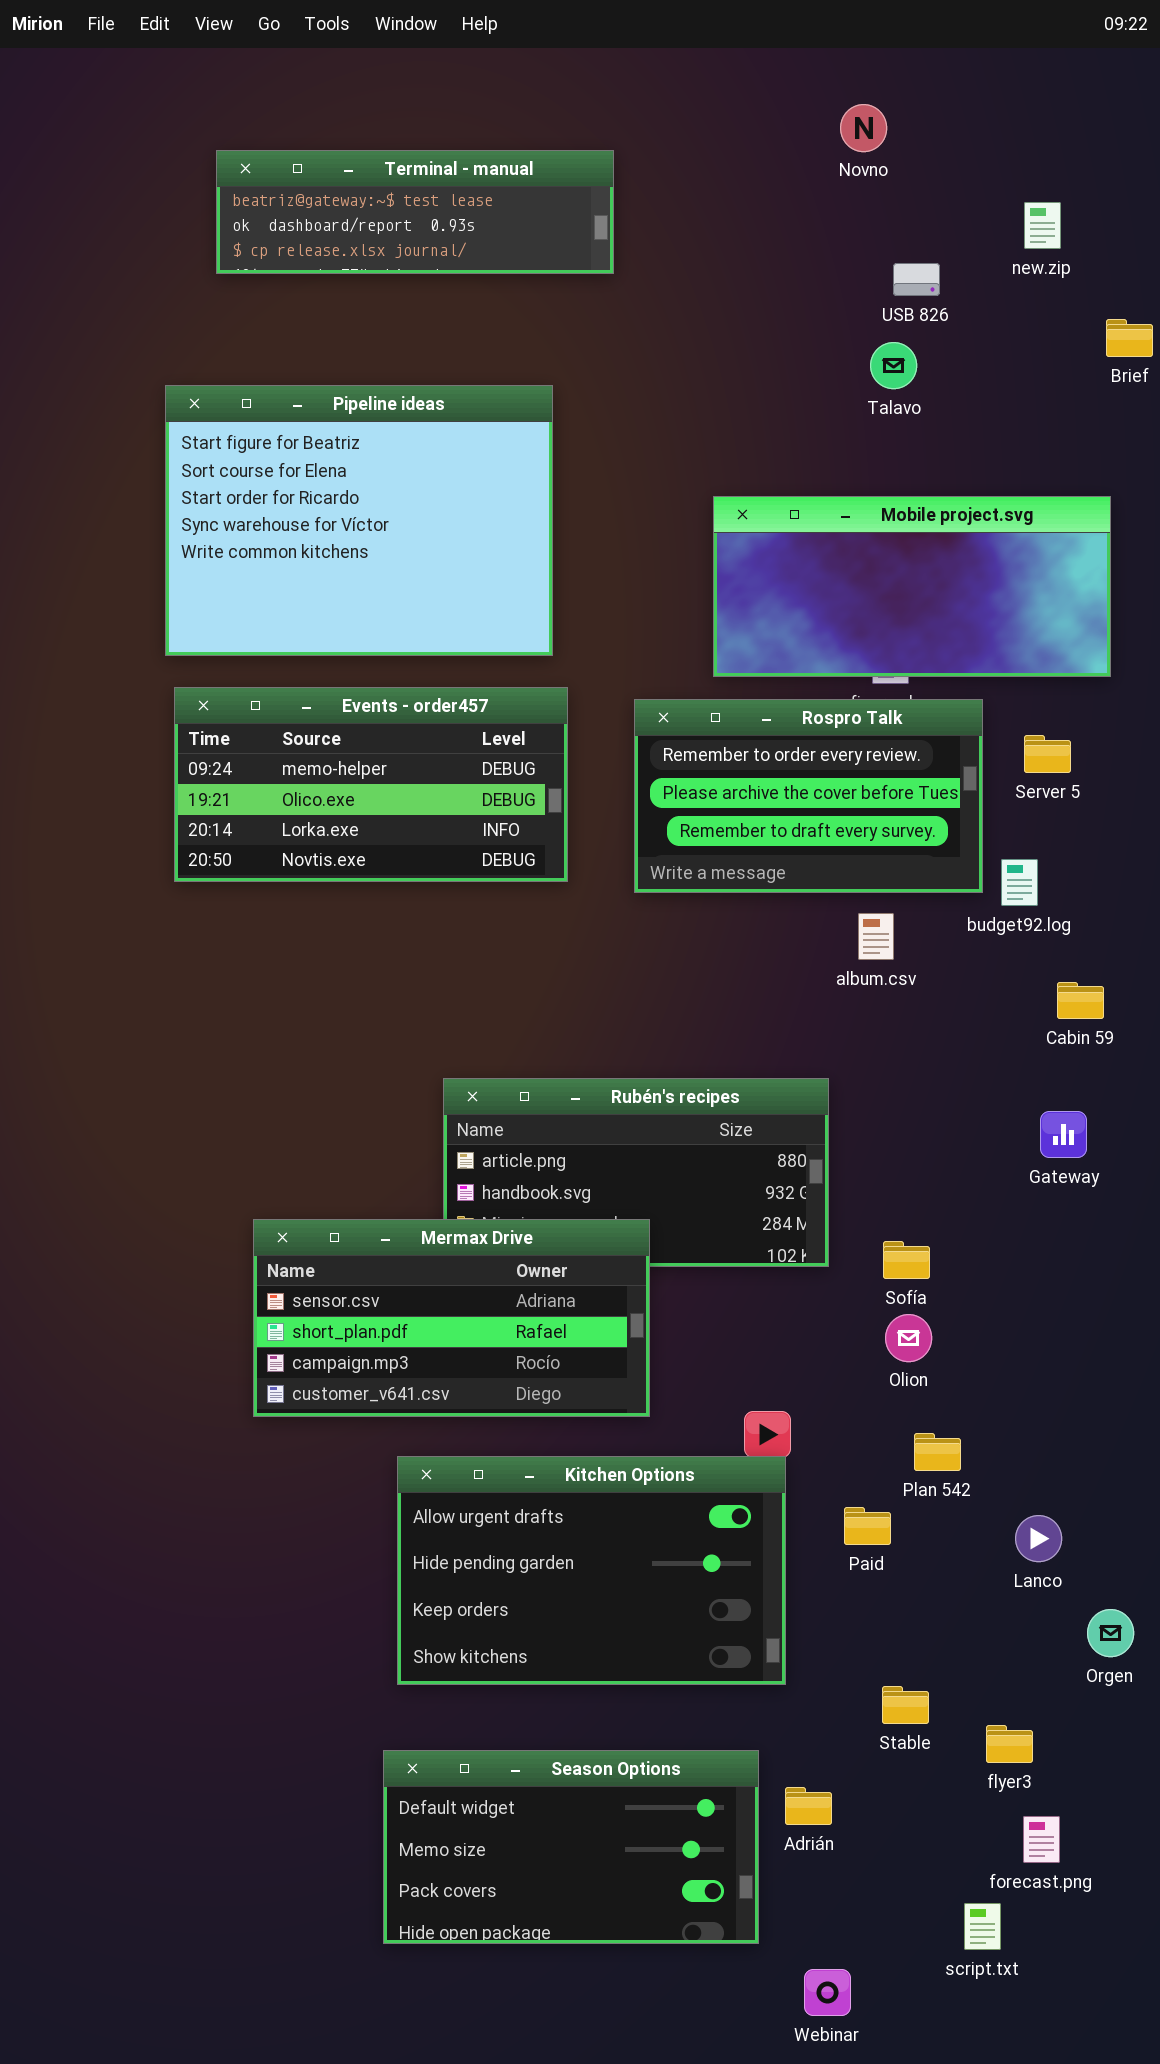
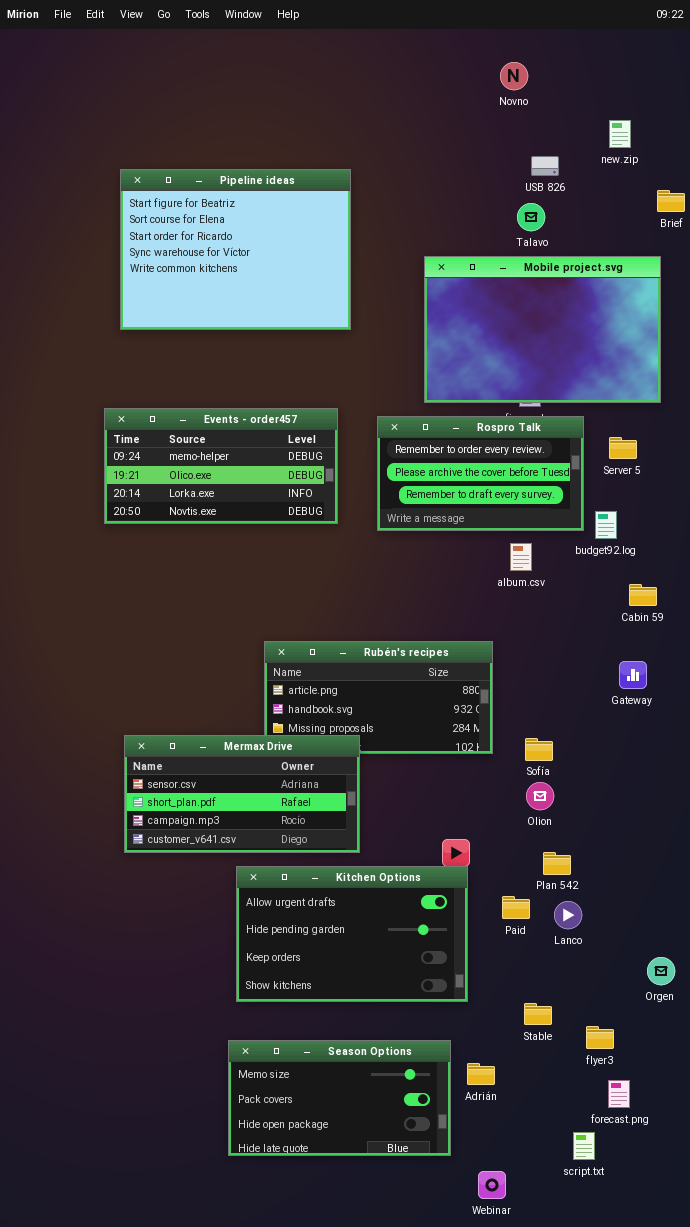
Terminal - manual: [216,150,614,274] -> none, closed
Pipeline ideas: [165,385,553,656] -> [120,169,351,330], moved
Mobile project.svg: [713,496,1111,677] -> [424,256,661,403], resized
Mermax Drive: [253,1219,650,1417] -> [124,735,360,853], moved
Lanco: [1015,1515,1062,1562] -> [554,901,582,929], moved
Season Options: [383,1750,759,1944] -> [228,1040,451,1156], scrolled down 1 row

